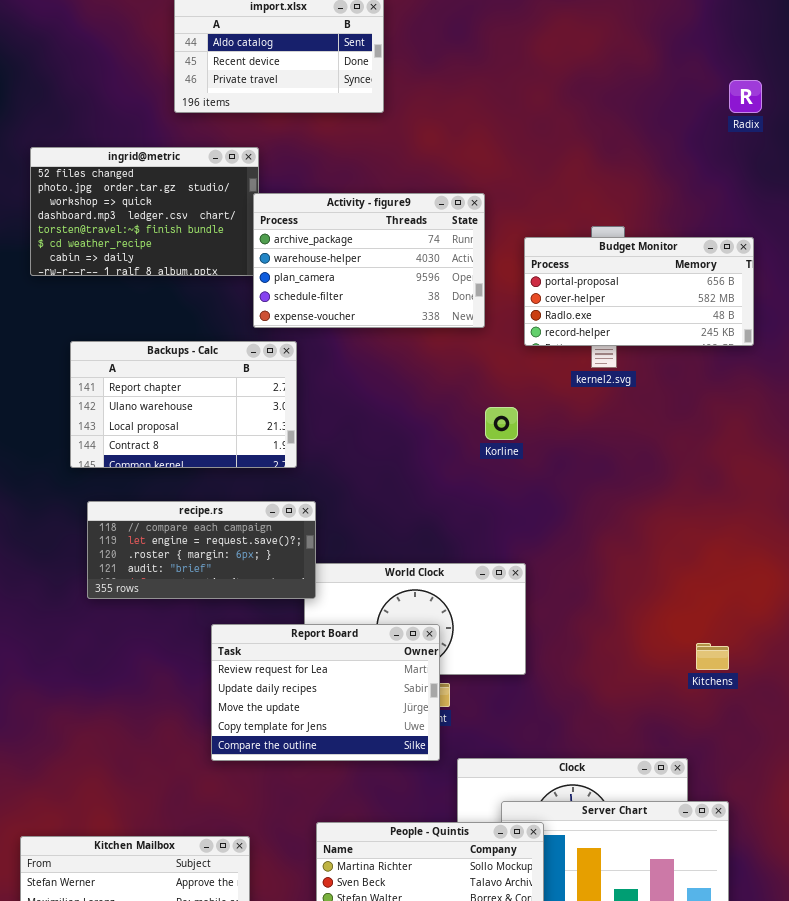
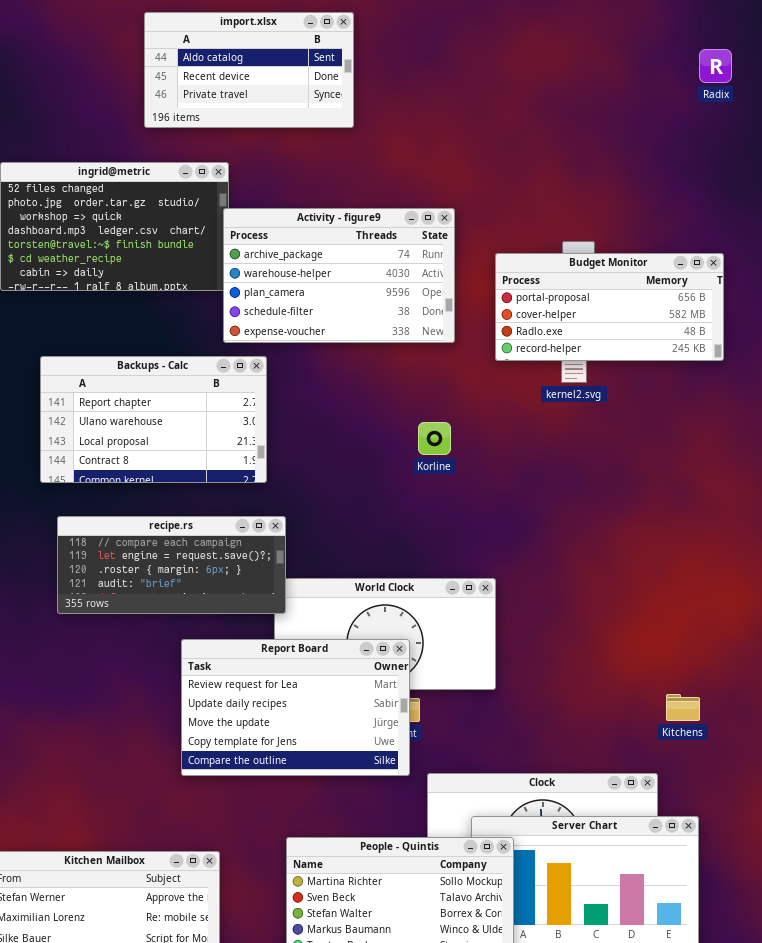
Radix: [729,80,762,113] -> [699,49,732,83], moved
Korline: [485,407,518,440] -> [418,422,451,455], moved
Kitchens: [696,643,729,670] -> [666,694,700,721], moved

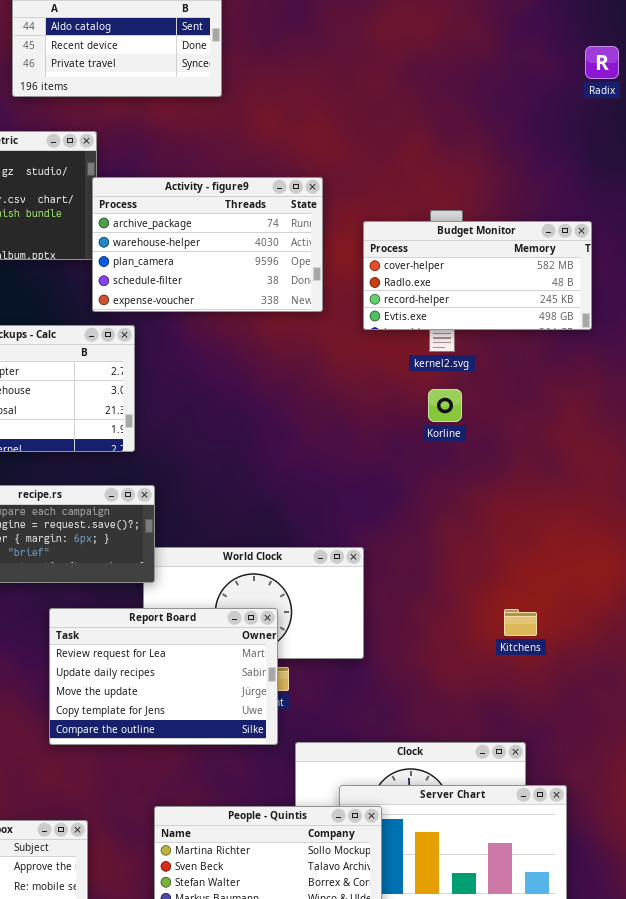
Radix: [699,49,732,83] -> [585,46,619,79], moved
Budget Monitor: [495,253,724,361] -> [363,221,592,330], scrolled down 1 row
Korline: [418,422,451,455] -> [428,389,462,422], moved
Kitchens: [666,694,700,721] -> [504,609,537,636], moved

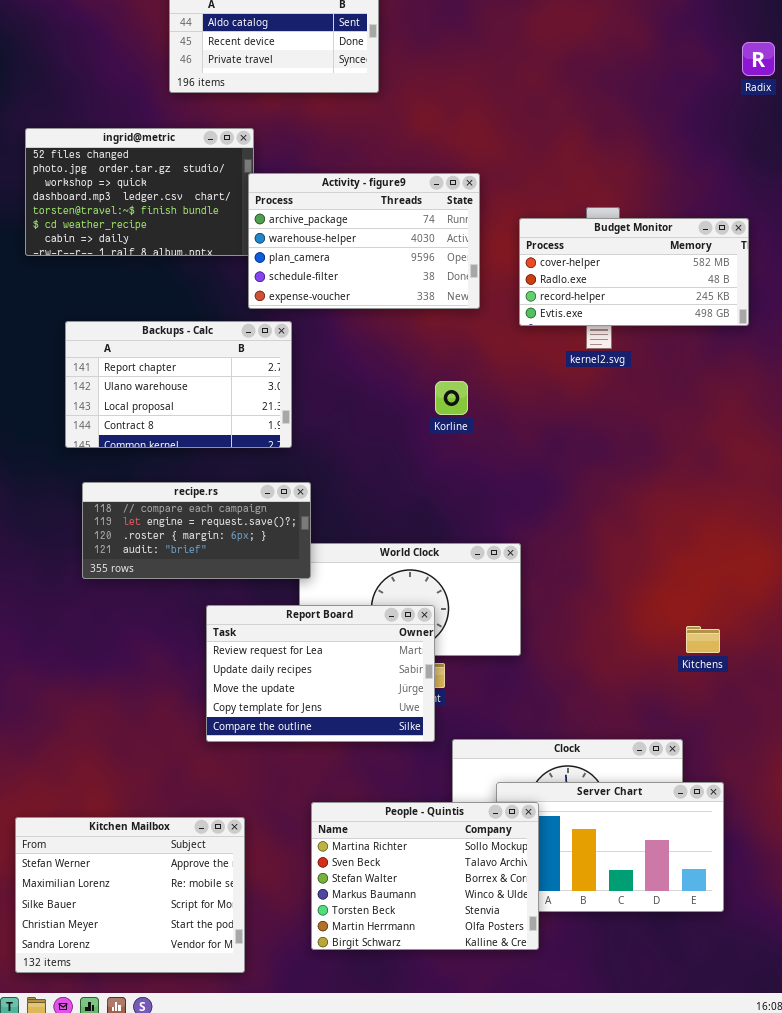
Korline: [428,389,462,422] -> [435,381,468,415], moved
Kitchens: [504,609,537,636] -> [686,626,720,653], moved

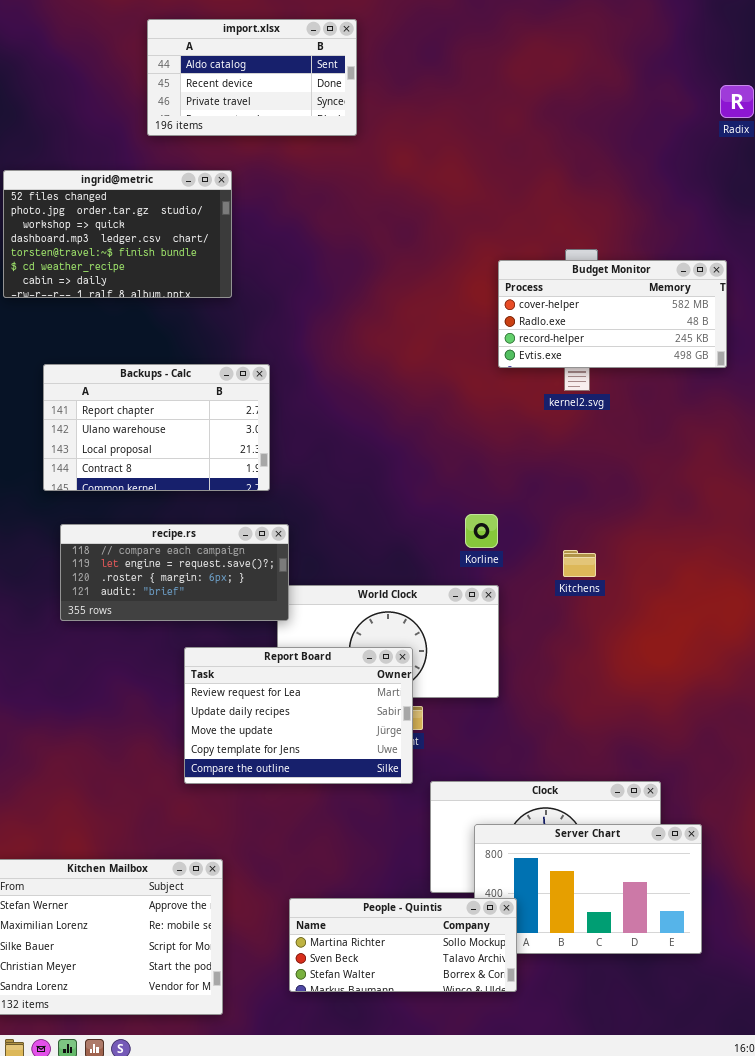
Activity - figure9: [248,173,480,309] -> none, closed
Korline: [435,381,468,415] -> [465,514,498,548], moved
Kitchens: [686,626,720,653] -> [563,550,596,577], moved
People - Quintis: [311,802,539,950] -> [289,898,517,992], resized

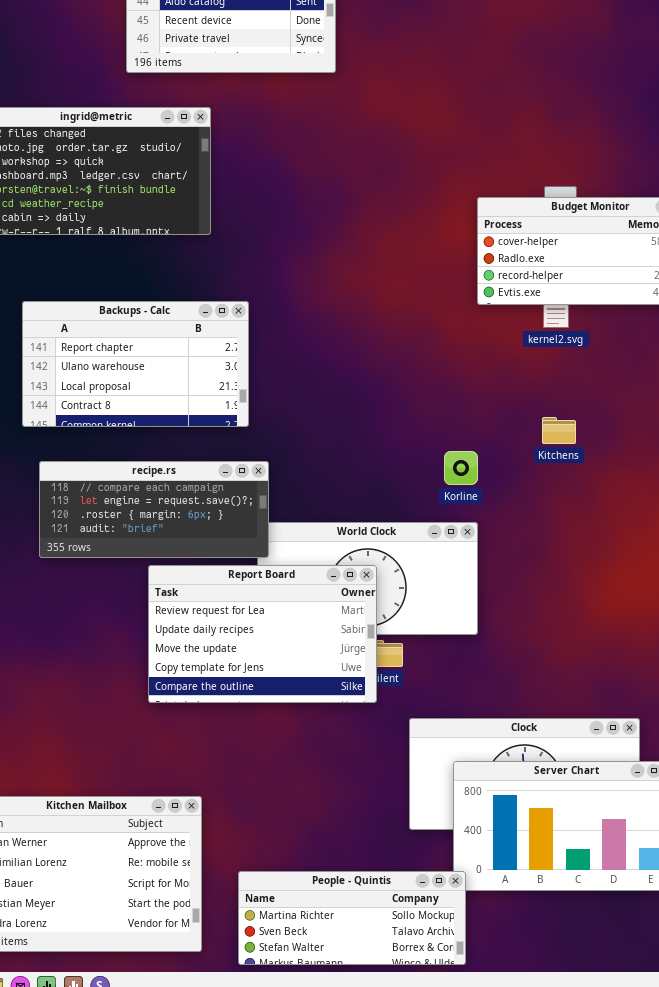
Kitchens: [563,550,596,577] -> [542,417,576,444], moved
Report Board: [184,647,413,784] -> [148,565,377,703], moved
People - Quintis: [289,898,517,992] -> [238,871,466,965], moved

